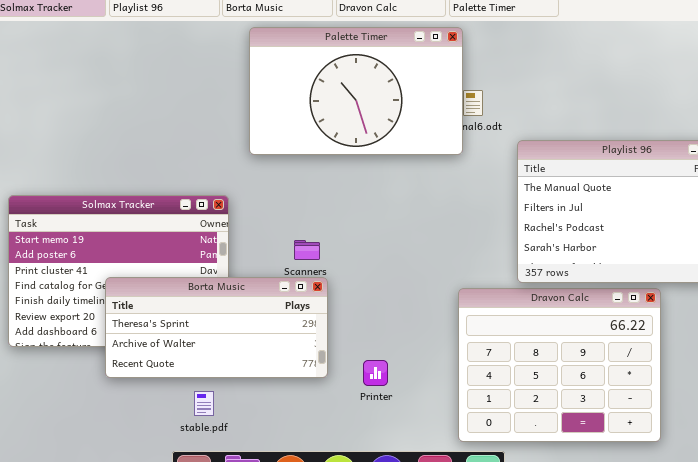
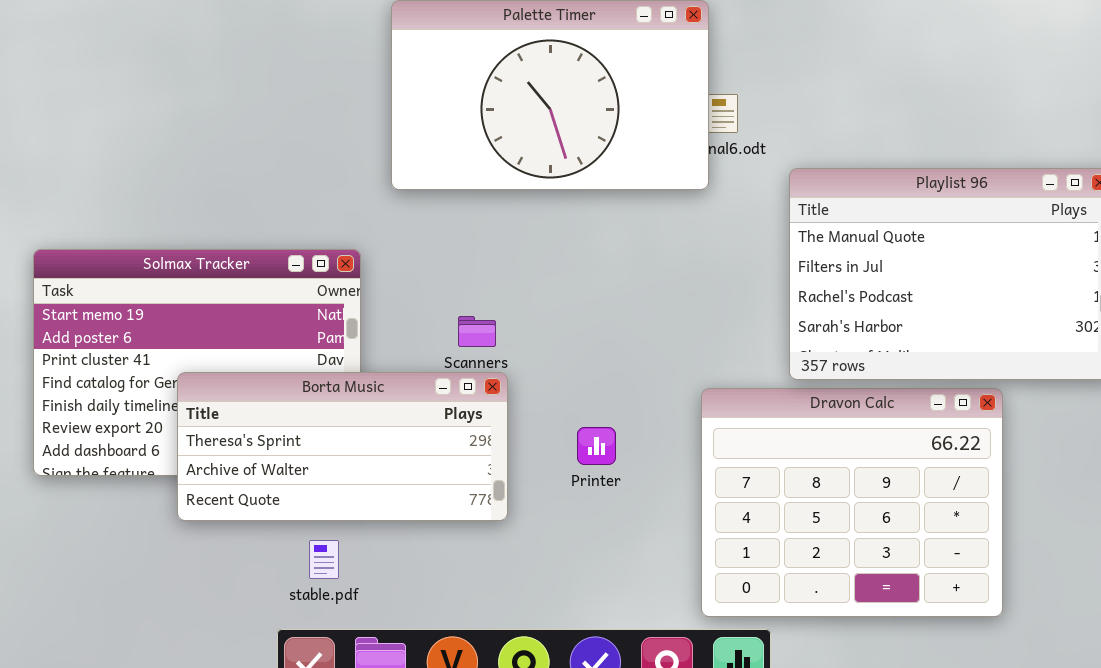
Printer: [363,360,388,386] -> [577,427,616,465], moved

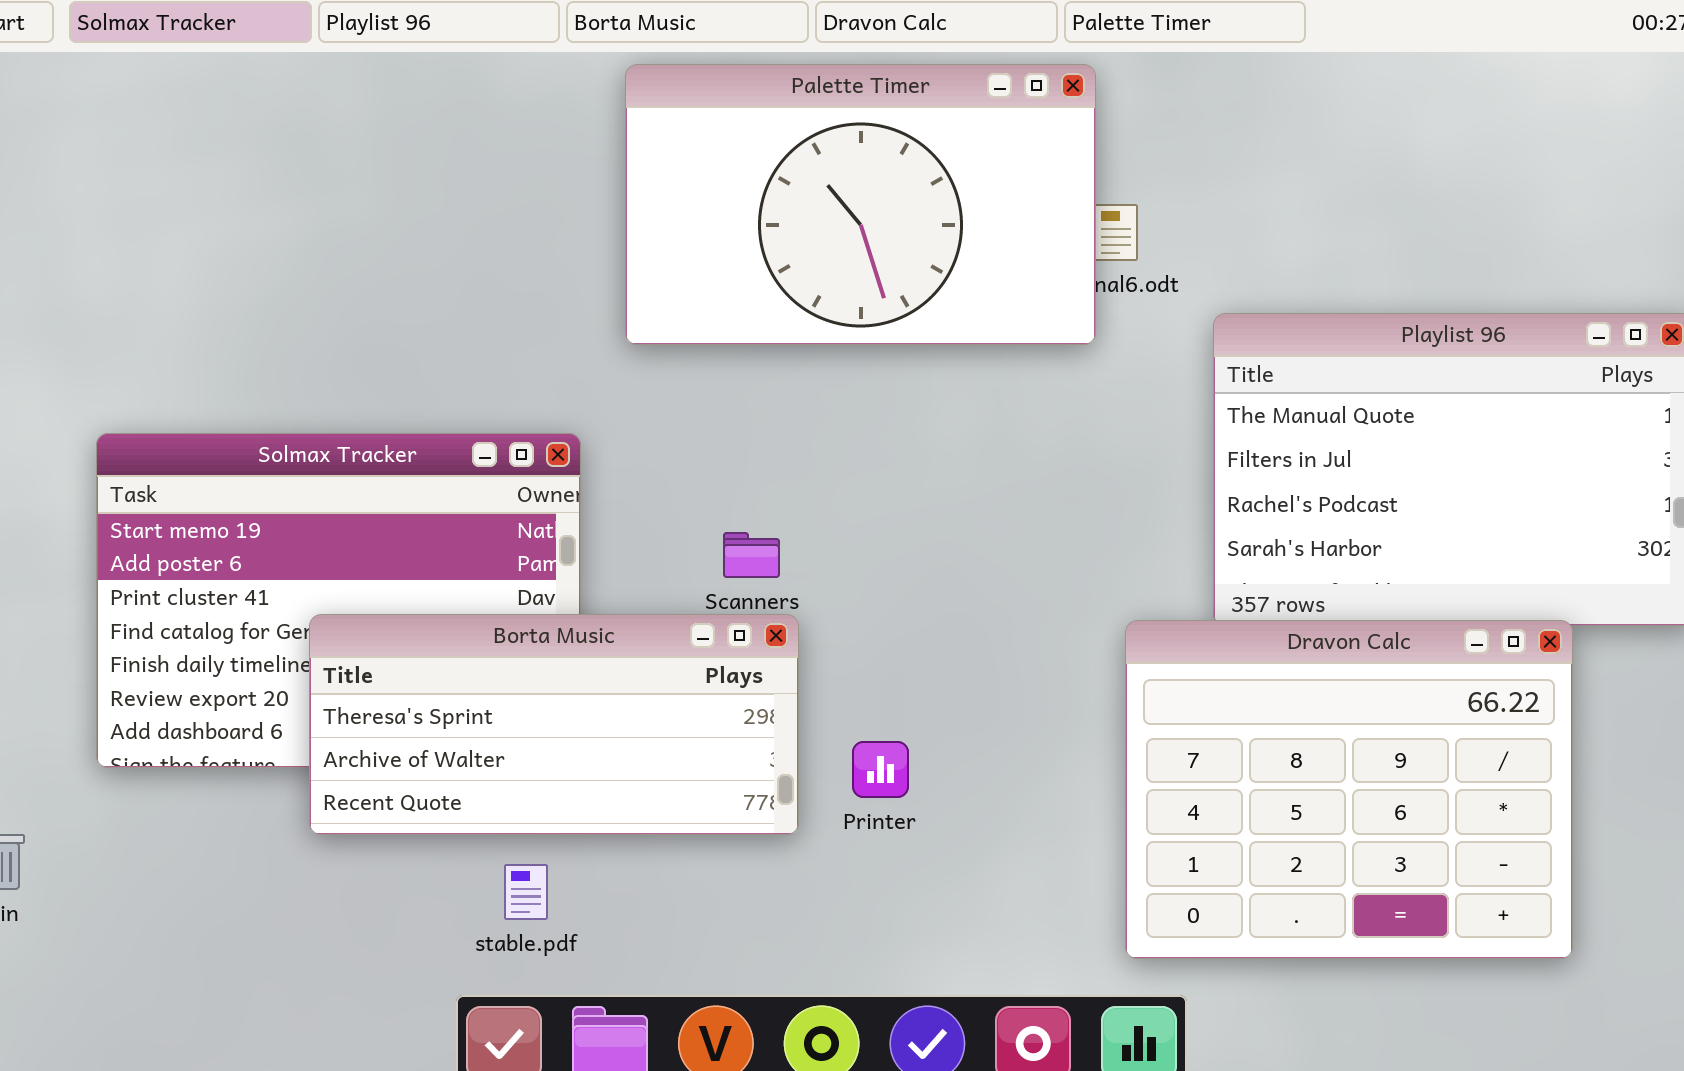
Dravon Calc: [701,388,1003,617] -> [1125,620,1573,959], moved
Printer: [577,427,616,465] -> [852,741,909,798], moved

